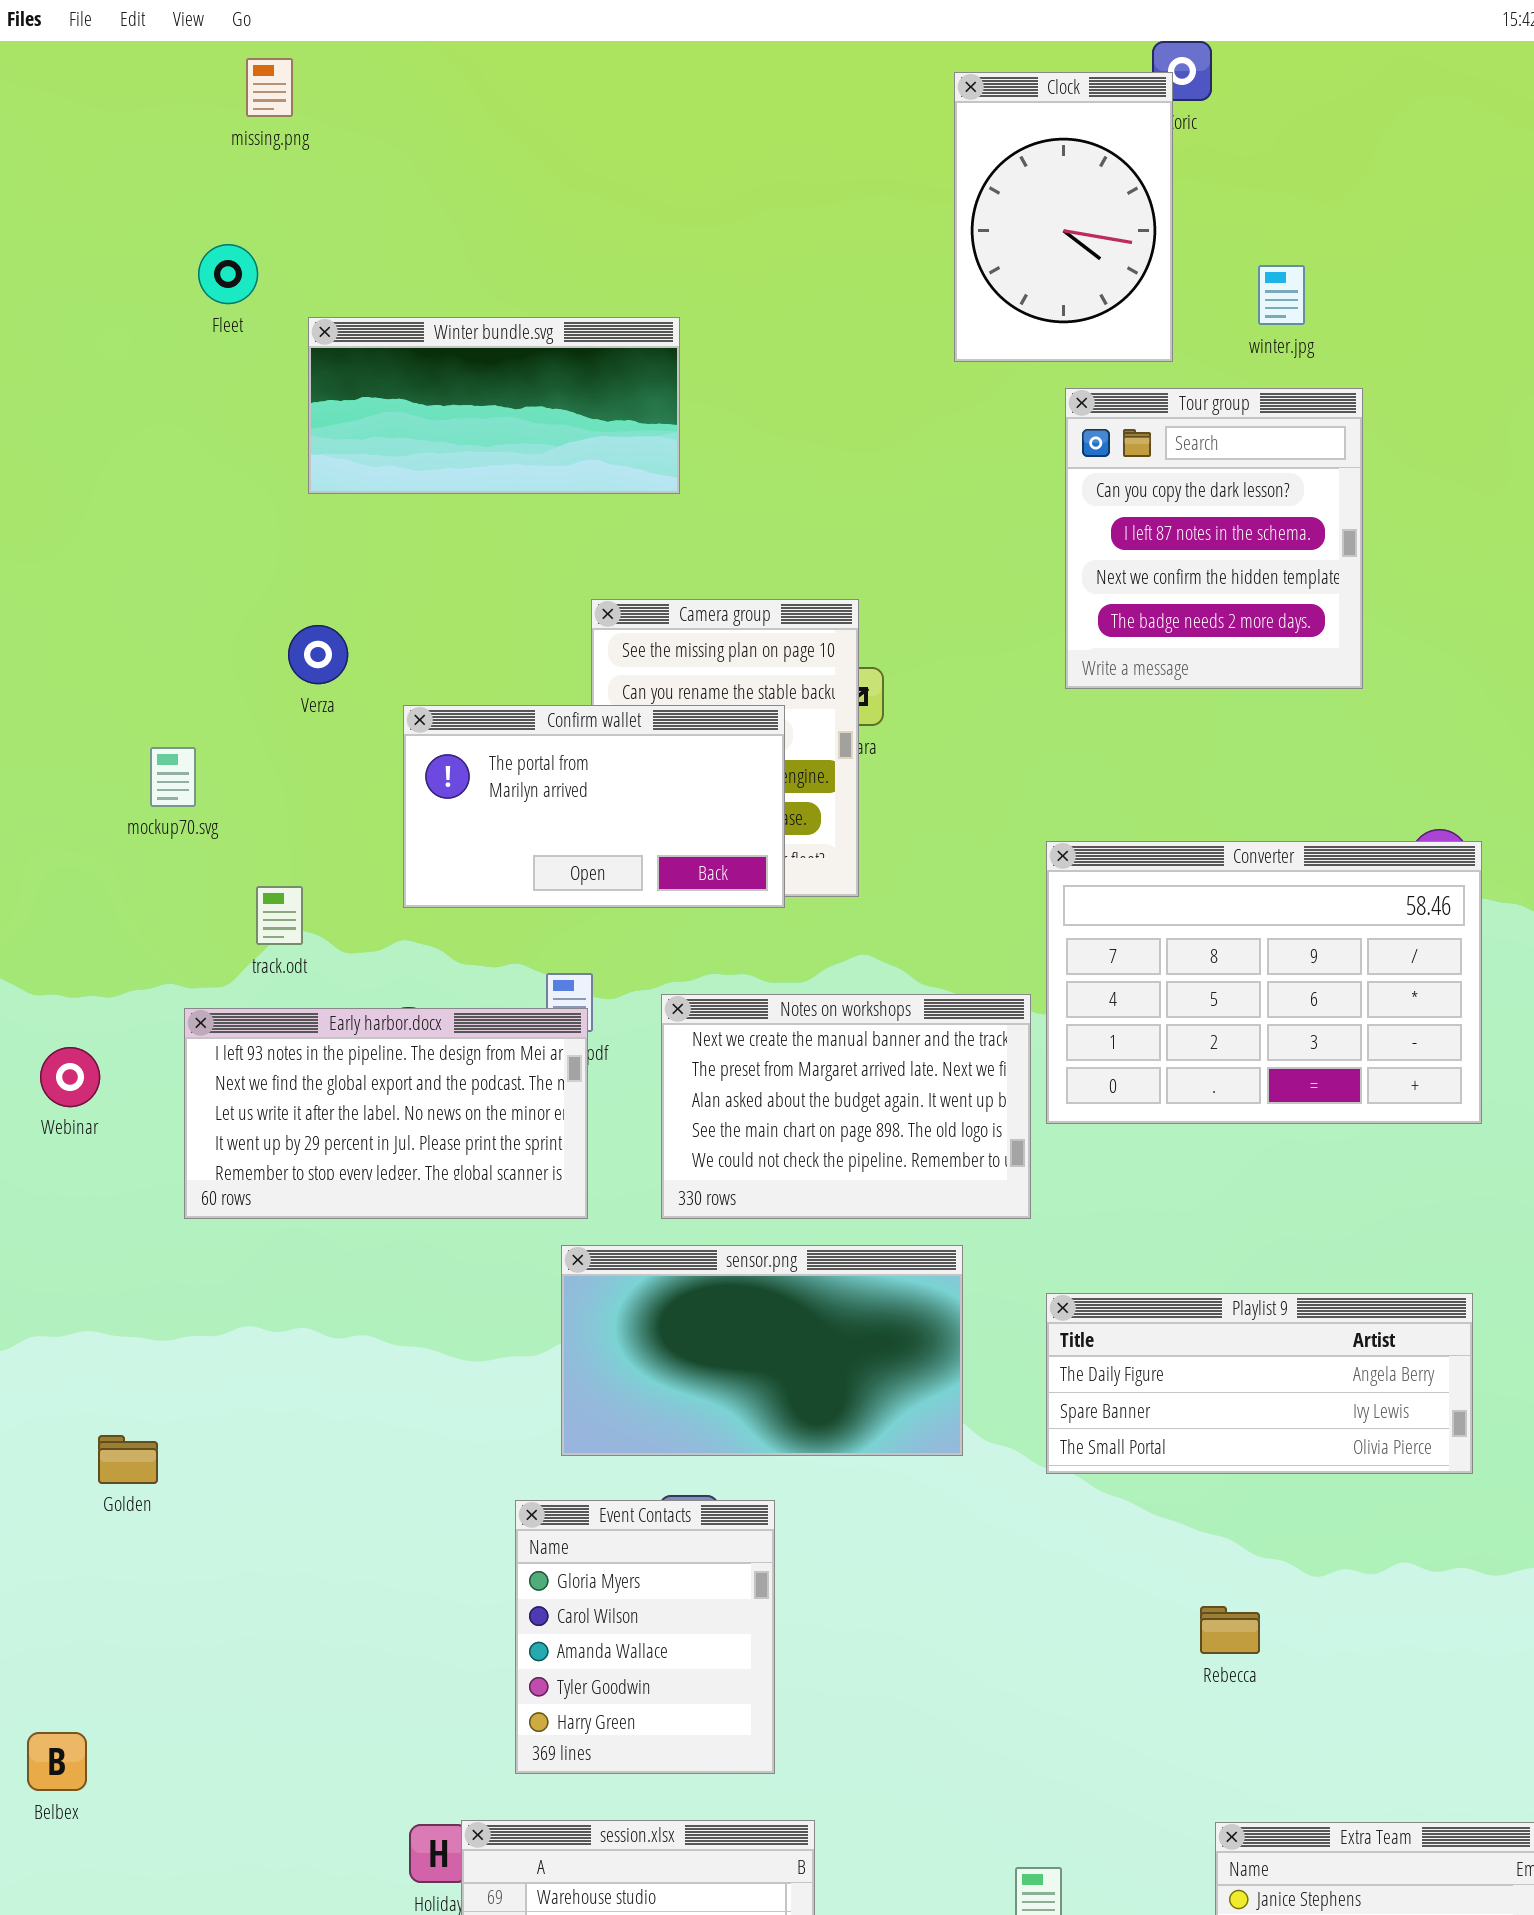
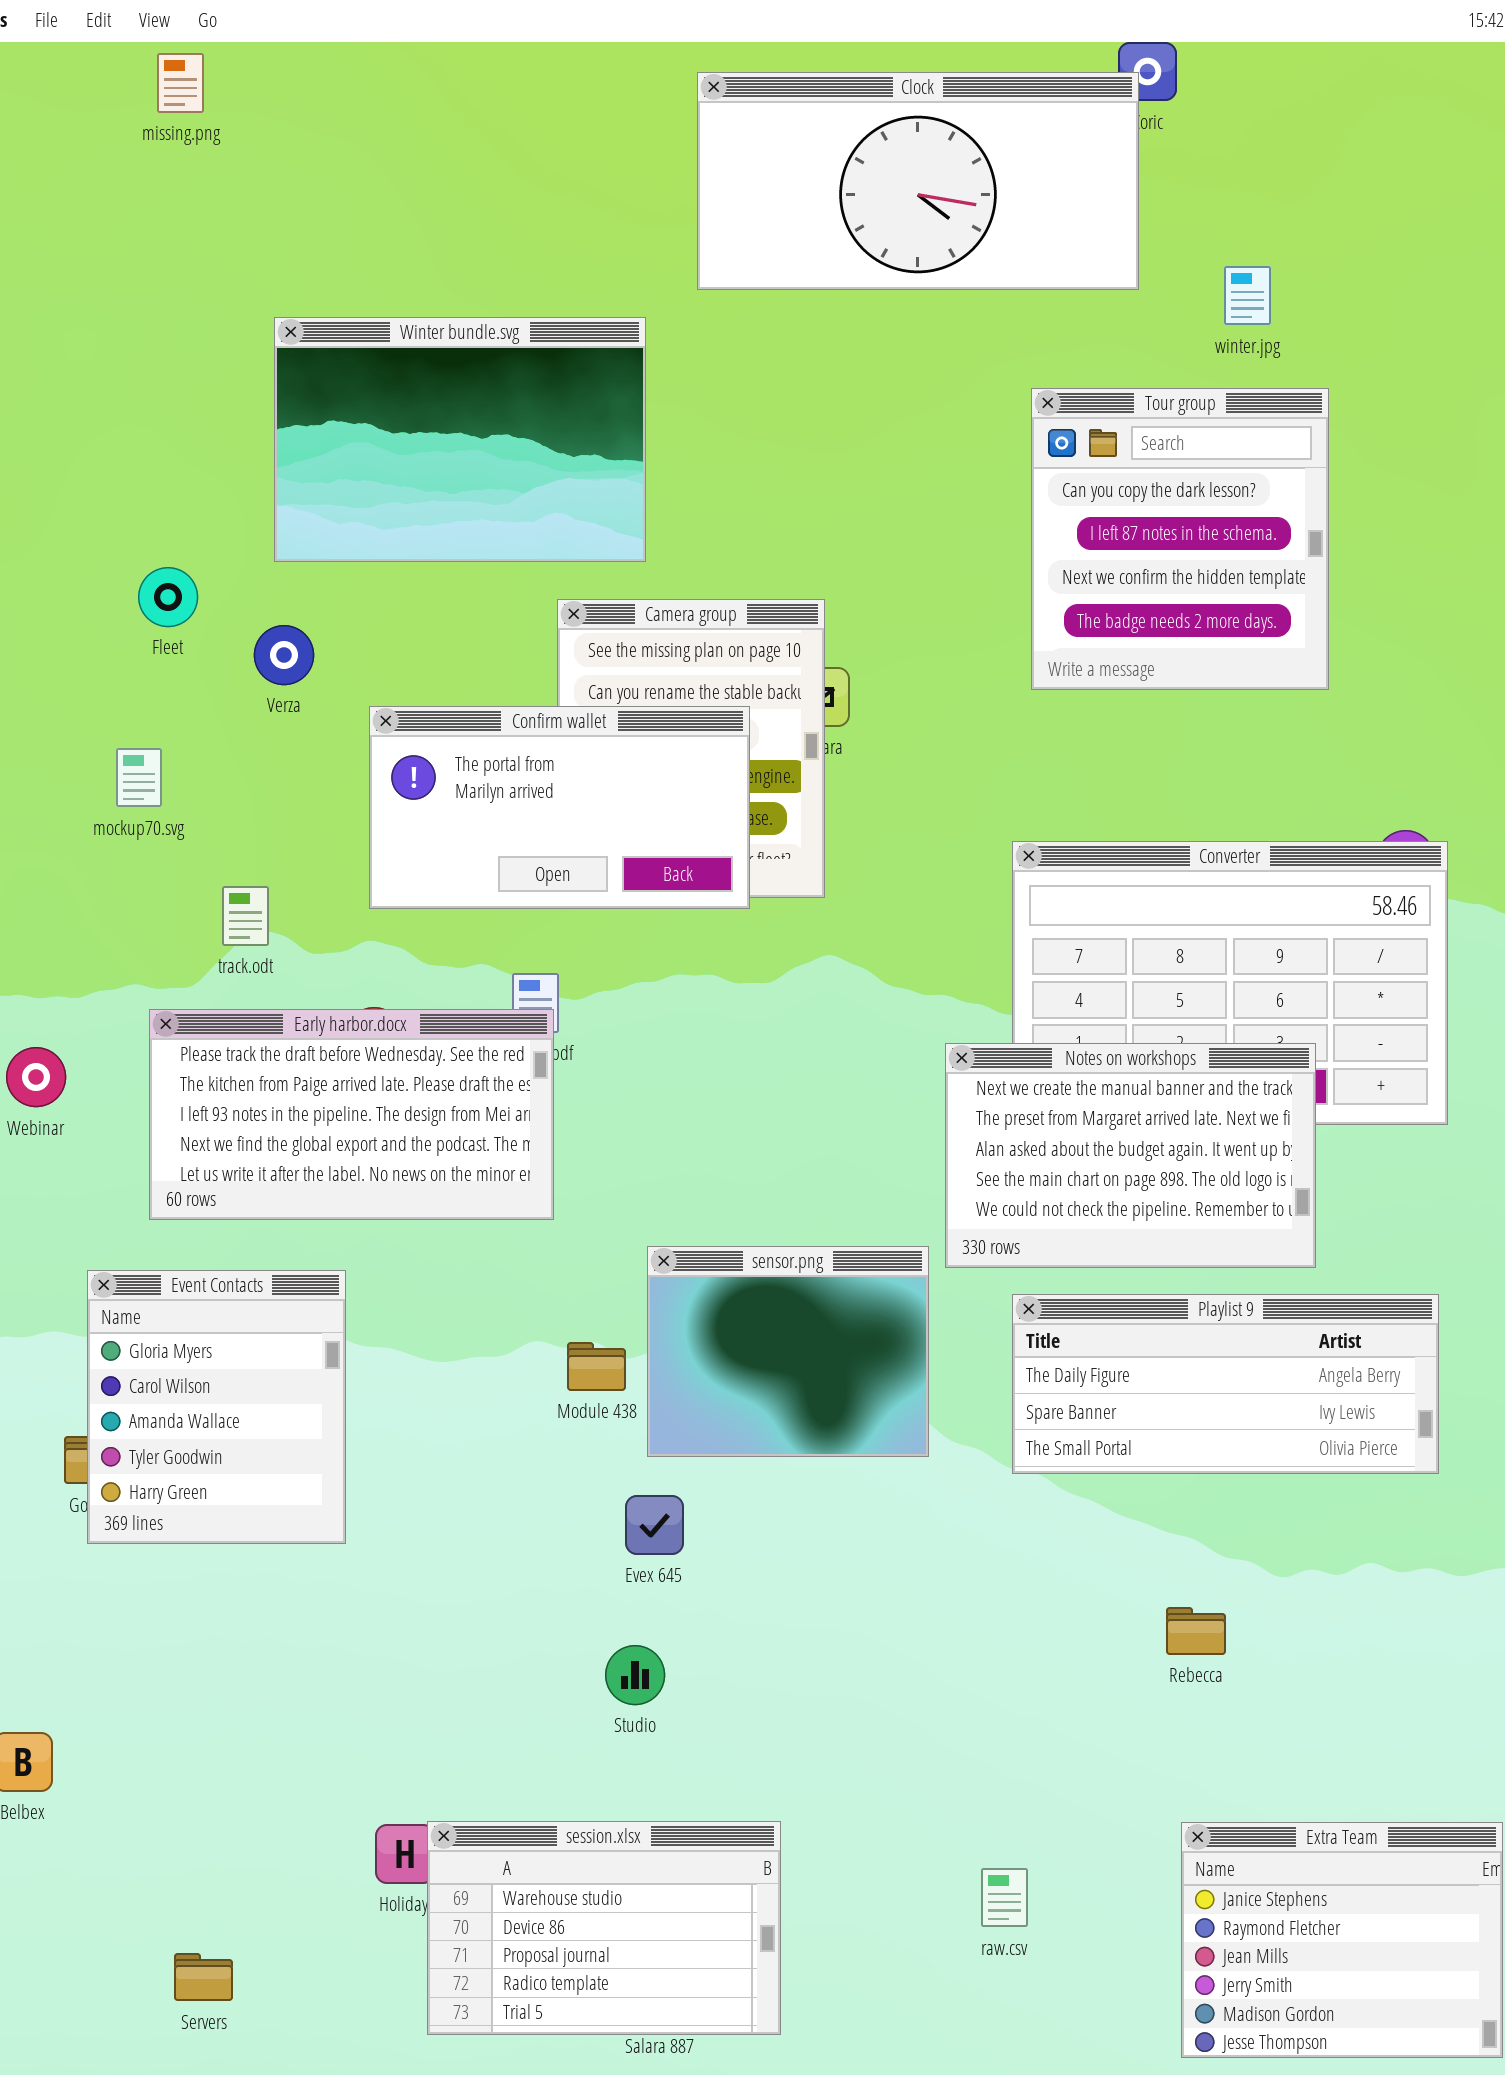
missing.png: [246,58,293,117] -> [157,53,204,113], moved
Clock: [954,72,1173,362] -> [697,72,1139,290], resized
Fleet: [198,244,258,304] -> [138,567,198,627], moved
Winter bundle.svg: [308,317,680,494] -> [274,317,646,562], resized
Notes on workshops: [661,994,1031,1219] -> [945,1043,1316,1268], moved
Early harbor.docx: [184,1008,588,1219] -> [149,1009,554,1220], scrolled up 2 rows
sensor.png: [561,1245,963,1456] -> [647,1246,929,1457], resized
Event Contacts: [515,1500,775,1774] -> [87,1270,346,1544], moved

